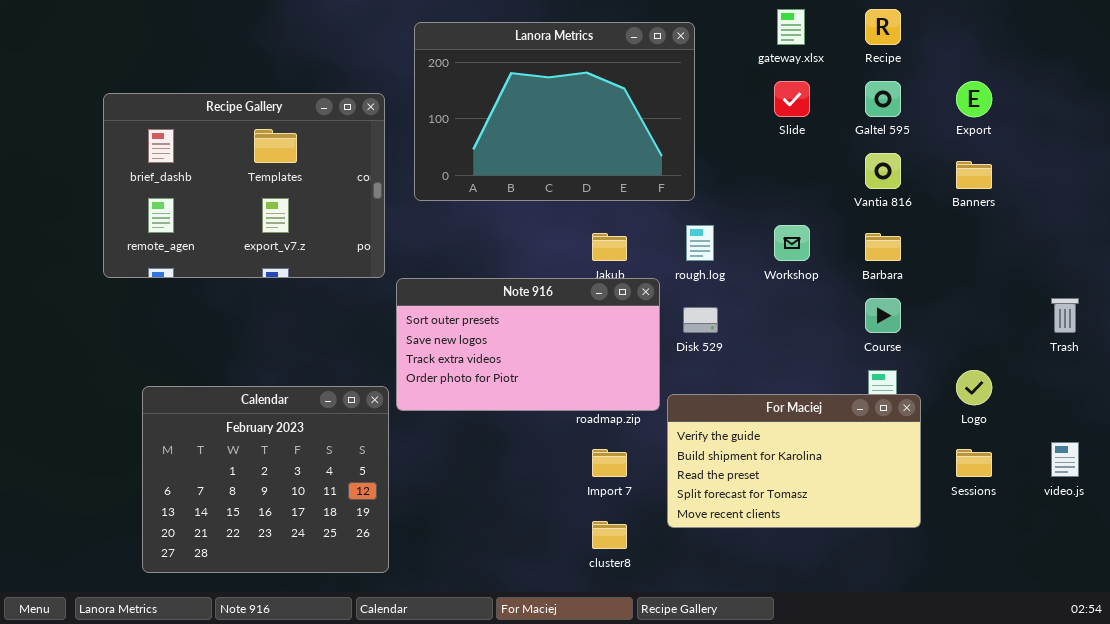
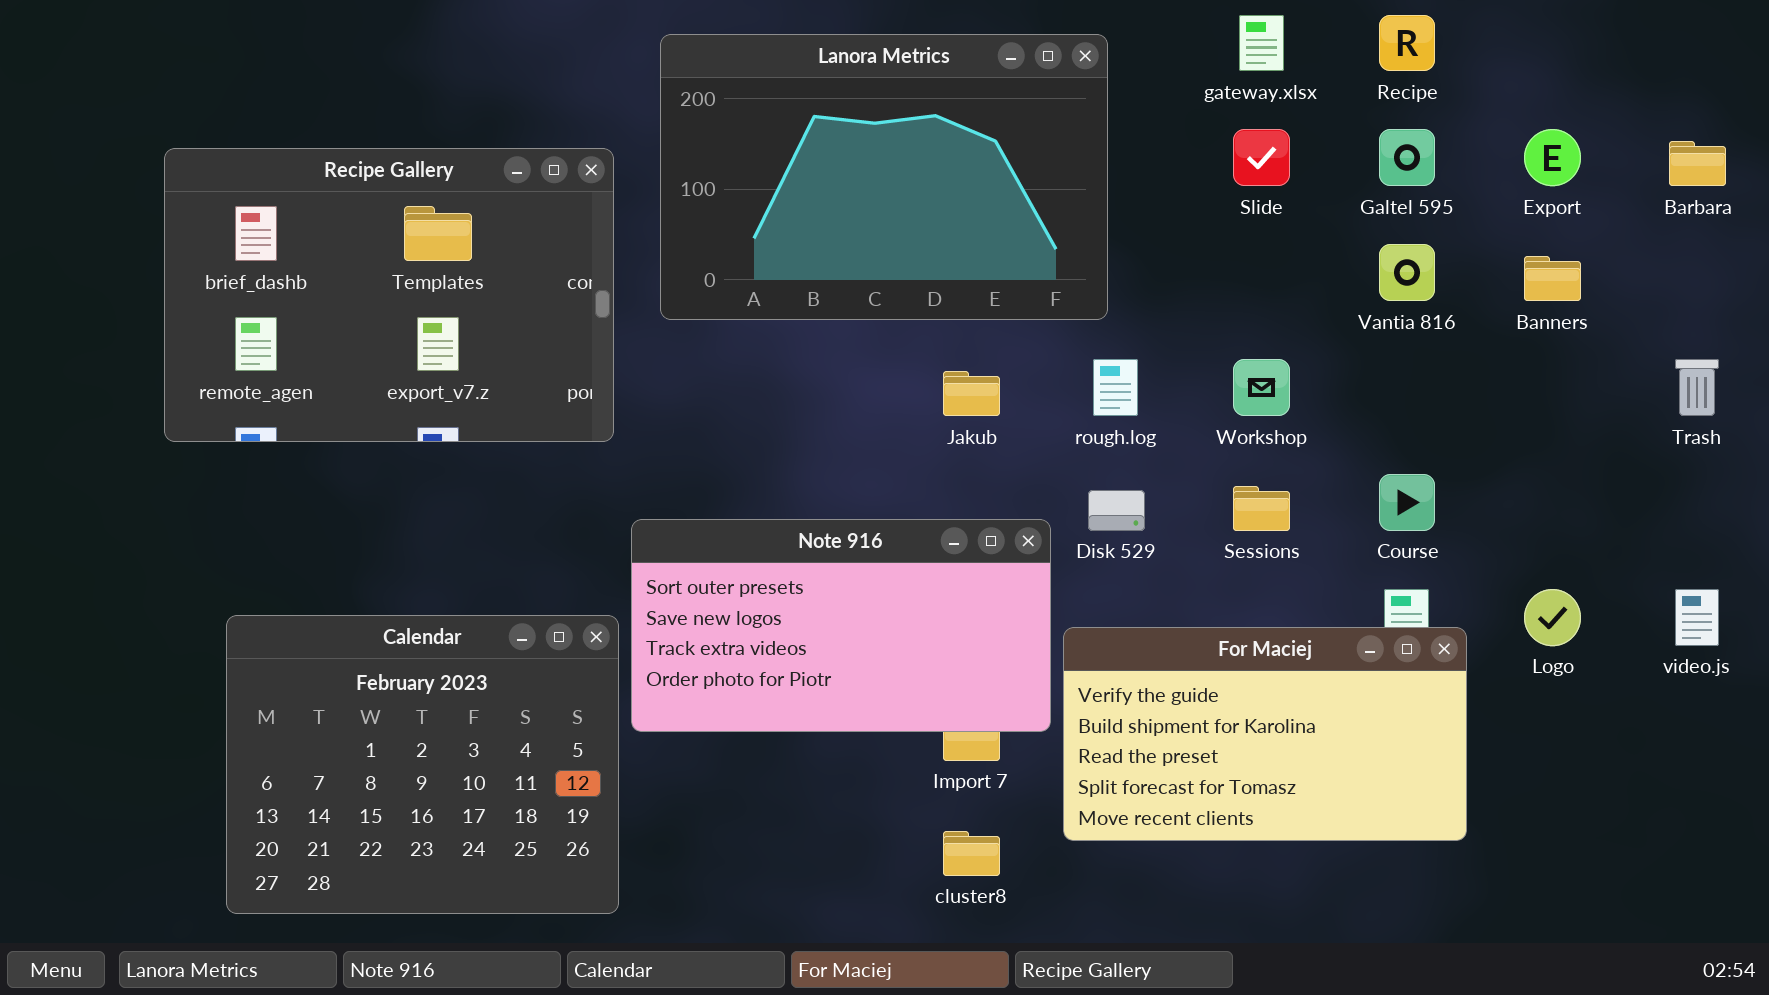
Barbara: [865,233,901,261] -> [1669,141,1726,186], moved
Note 916: [396,278,660,411] -> [631,519,1051,732], moved
Trash: [1051,298,1079,333] -> [1675,359,1719,416], moved
video.js: [1051,442,1079,477] -> [1675,589,1719,646], moved
Sessions: [956,449,992,477] -> [1233,486,1290,531], moved

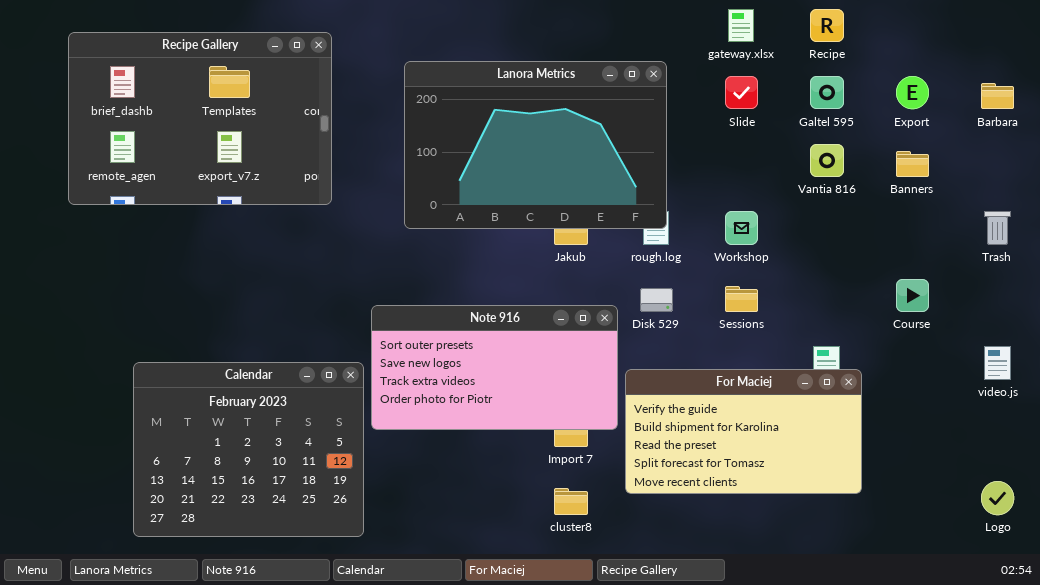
Lanora Metrics: [660,34,1108,320] -> [404,61,667,229], moved
Recipe Gallery: [164,148,614,442] -> [68,32,332,205], moved
Course: [1379,474,1435,531] -> [896,279,929,312], moved
Logo: [1524,589,1581,646] -> [981,481,1014,515], moved

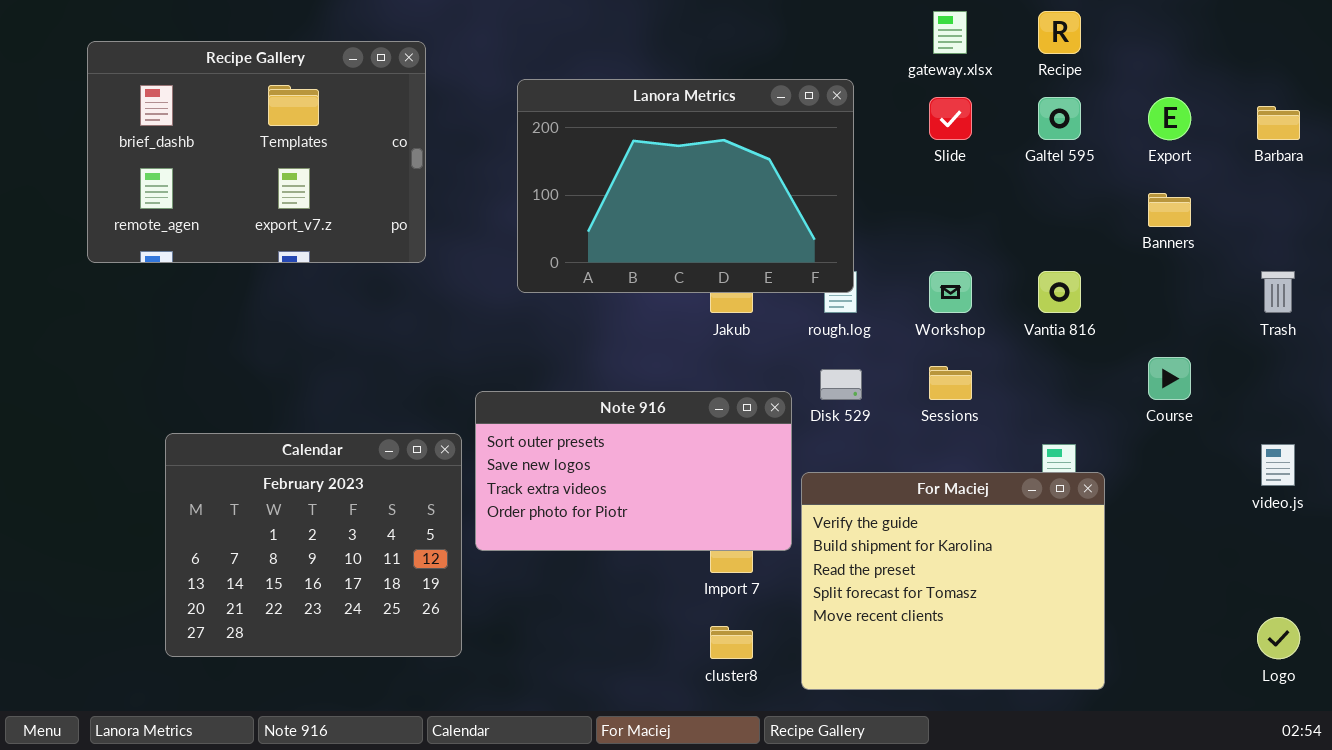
Vantia 816: [810,144,844,177] -> [1038,271,1081,313], moved
Calendar: [133,362,364,537] -> [165,433,462,657], moved
For Maciej: [625,369,862,494] -> [801,472,1105,690], resized

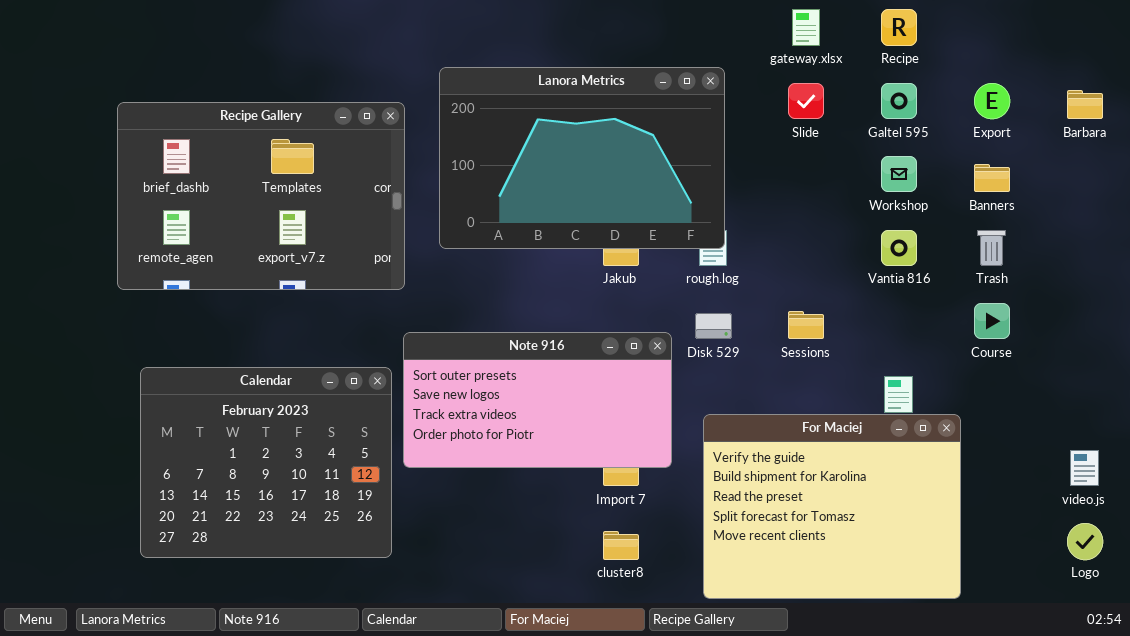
Recipe Gallery: [87,41,426,263] -> [117,102,405,290], moved
Workshop: [929,271,972,313] -> [881,156,917,192], moved
Trash: [1261,271,1295,313] -> [977,230,1006,266], moved
video.js: [1261,444,1295,486] -> [1070,450,1099,486], moved
For Maciej: [801,472,1105,690] -> [703,414,961,599], moved

